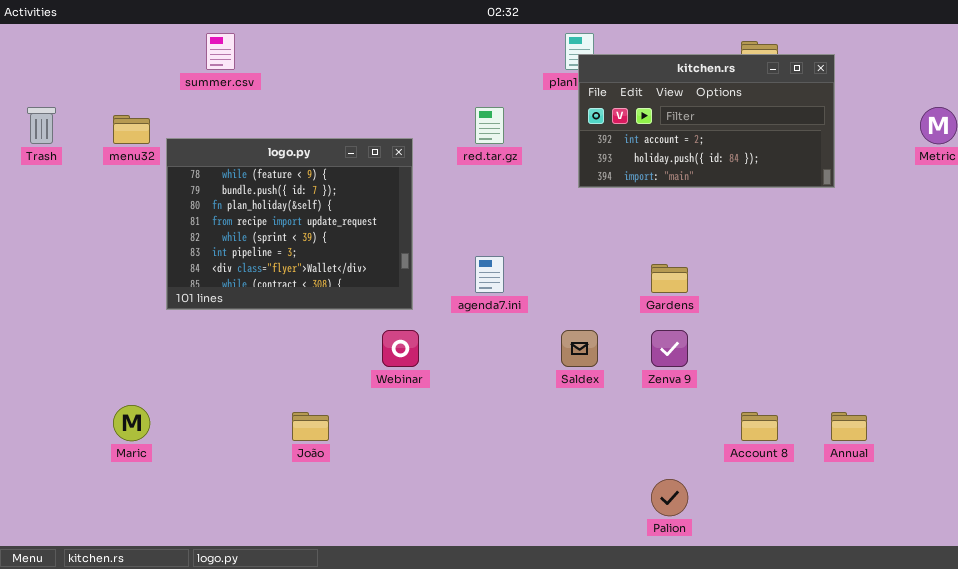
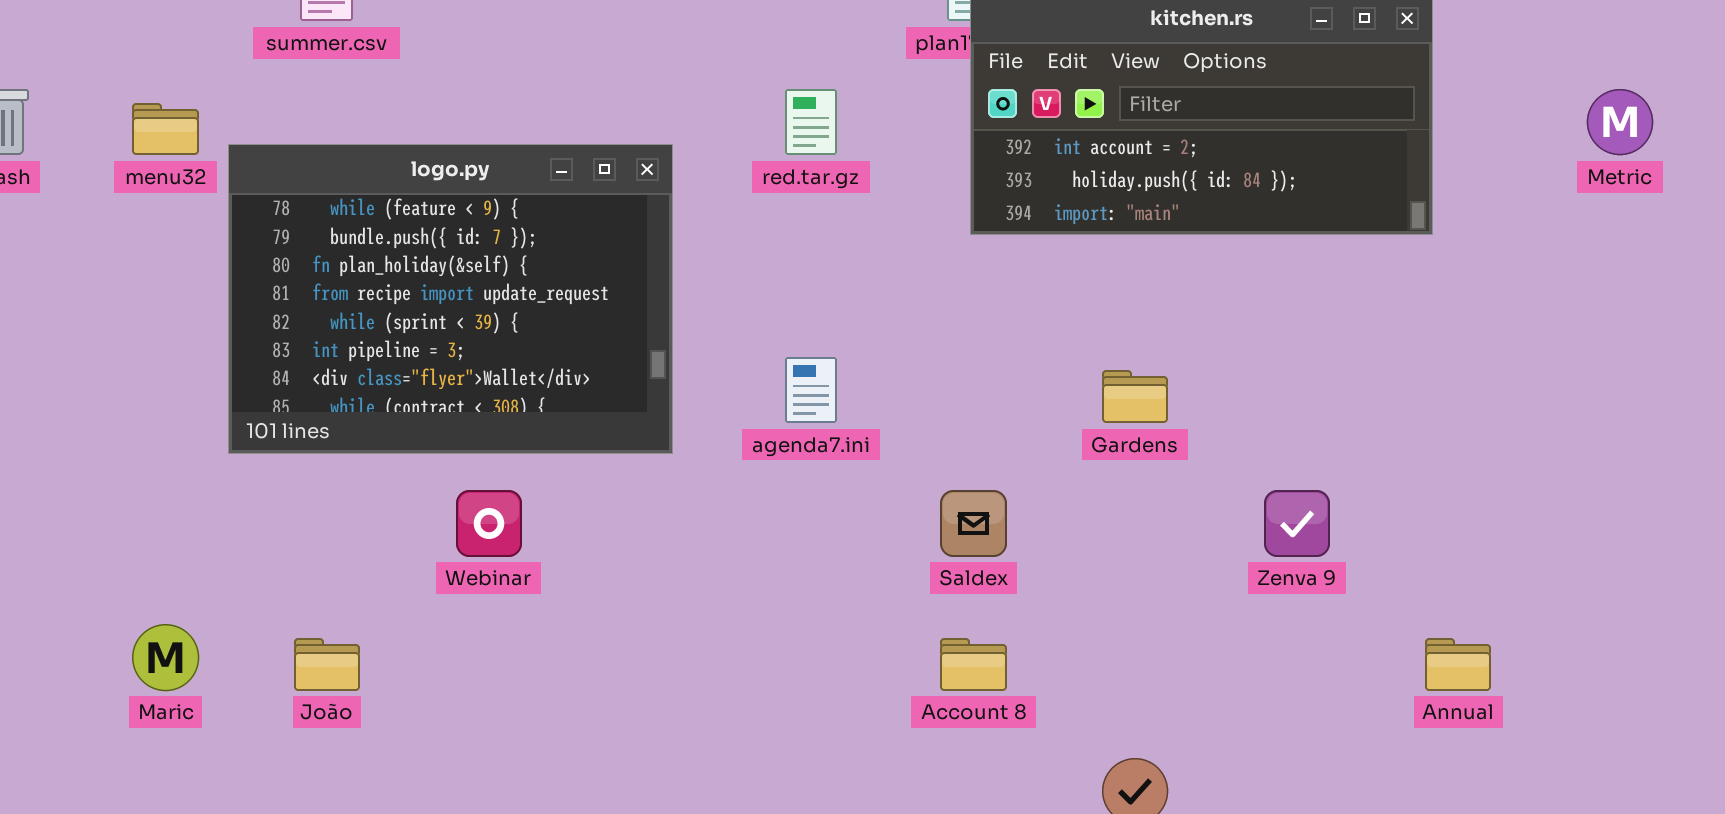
Webinar: [382,330,419,367] -> [456,490,522,557], moved
Zenva 9: [651,330,688,367] -> [1264,490,1330,557], moved
João: [292,412,329,441] -> [294,638,360,691], moved
Account 8: [741,412,778,441] -> [940,638,1007,691], moved

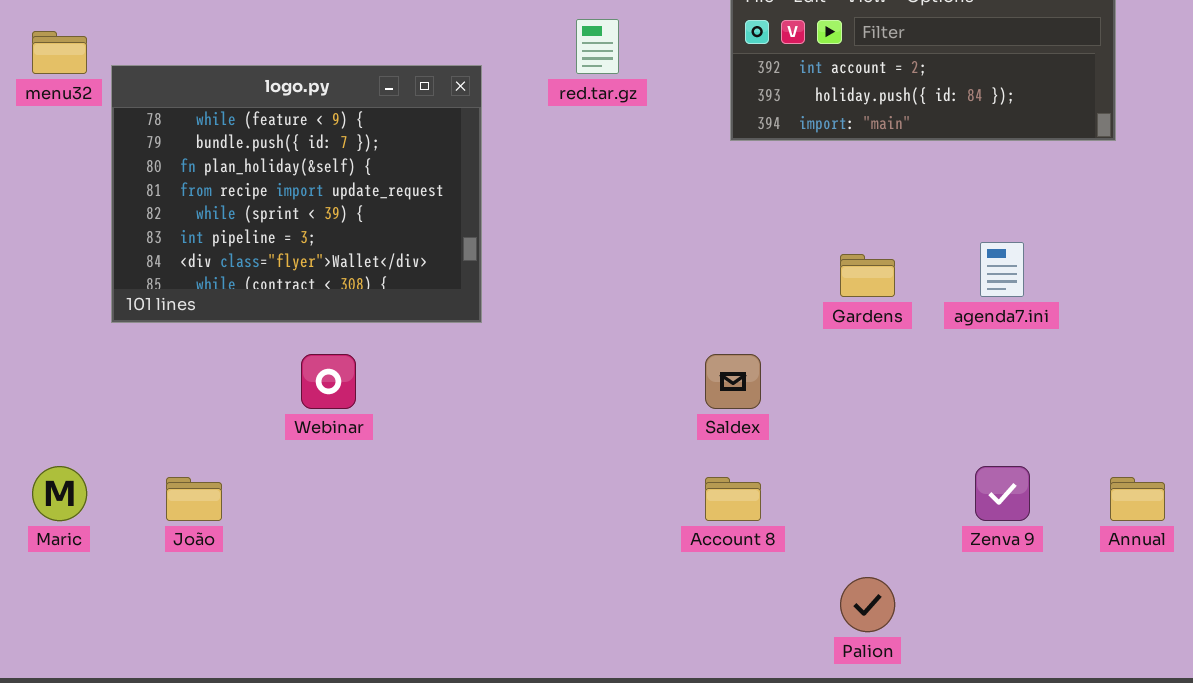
agenda7.ini: [785,357,837,423] -> [980,242,1024,297], moved
Zenva 9: [1264,490,1330,557] -> [975,466,1030,521], moved

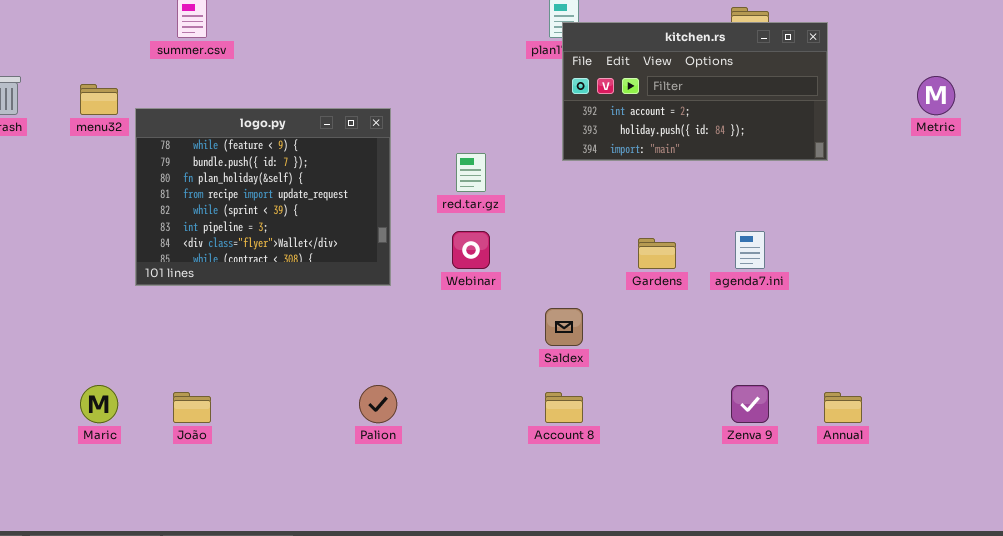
red.tar.gz: [576,19,619,74] -> [456,153,486,192], moved
Webinar: [301,354,356,409] -> [452,231,490,269], moved
Palion: [840,577,895,632] -> [359,385,397,423], moved

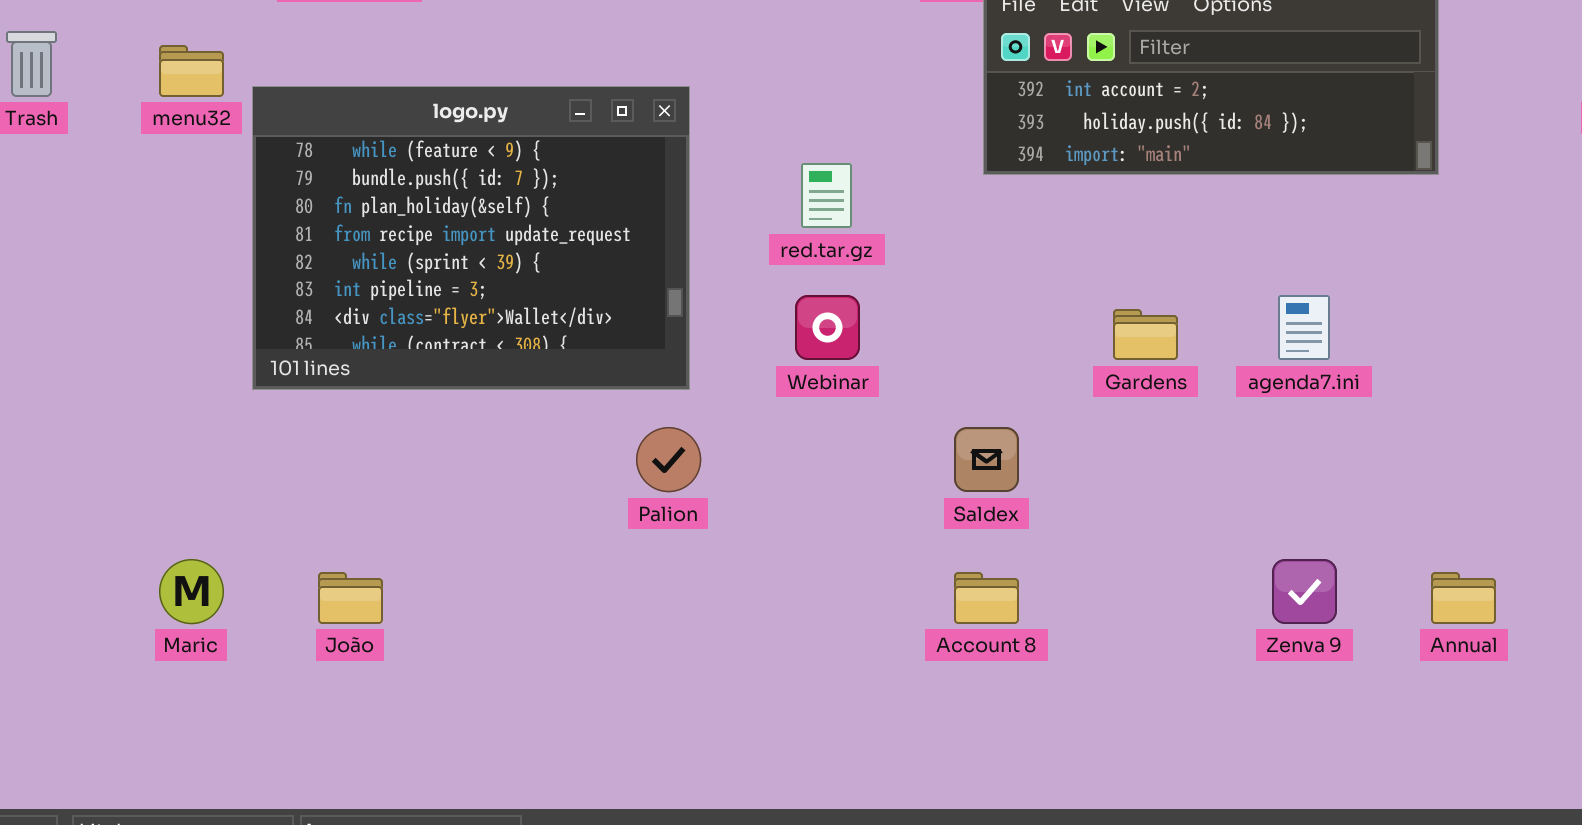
Palion: [359,385,397,423] -> [636,427,701,492], moved

